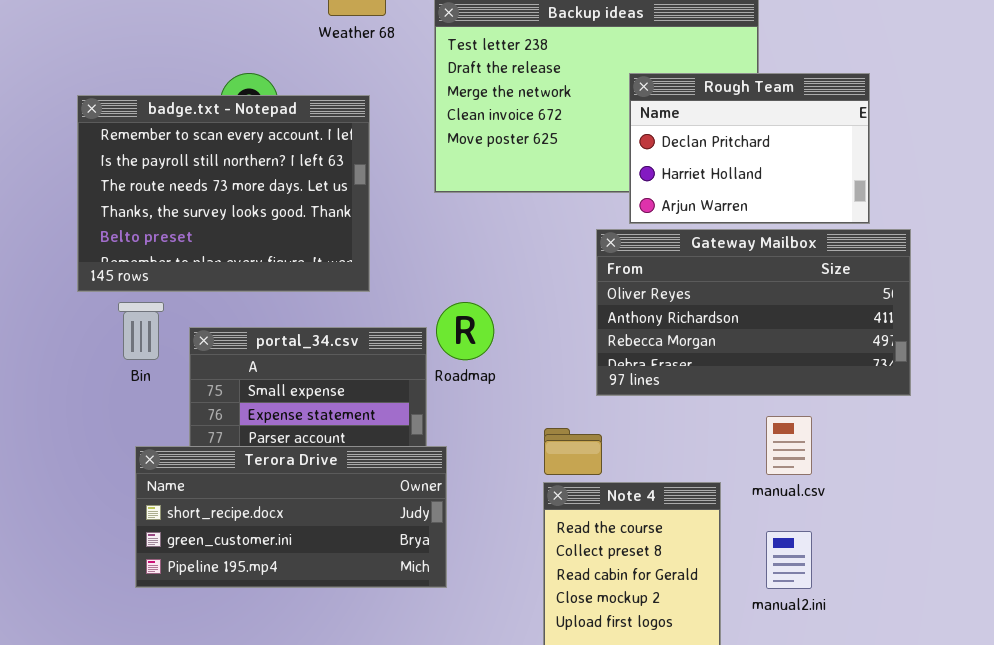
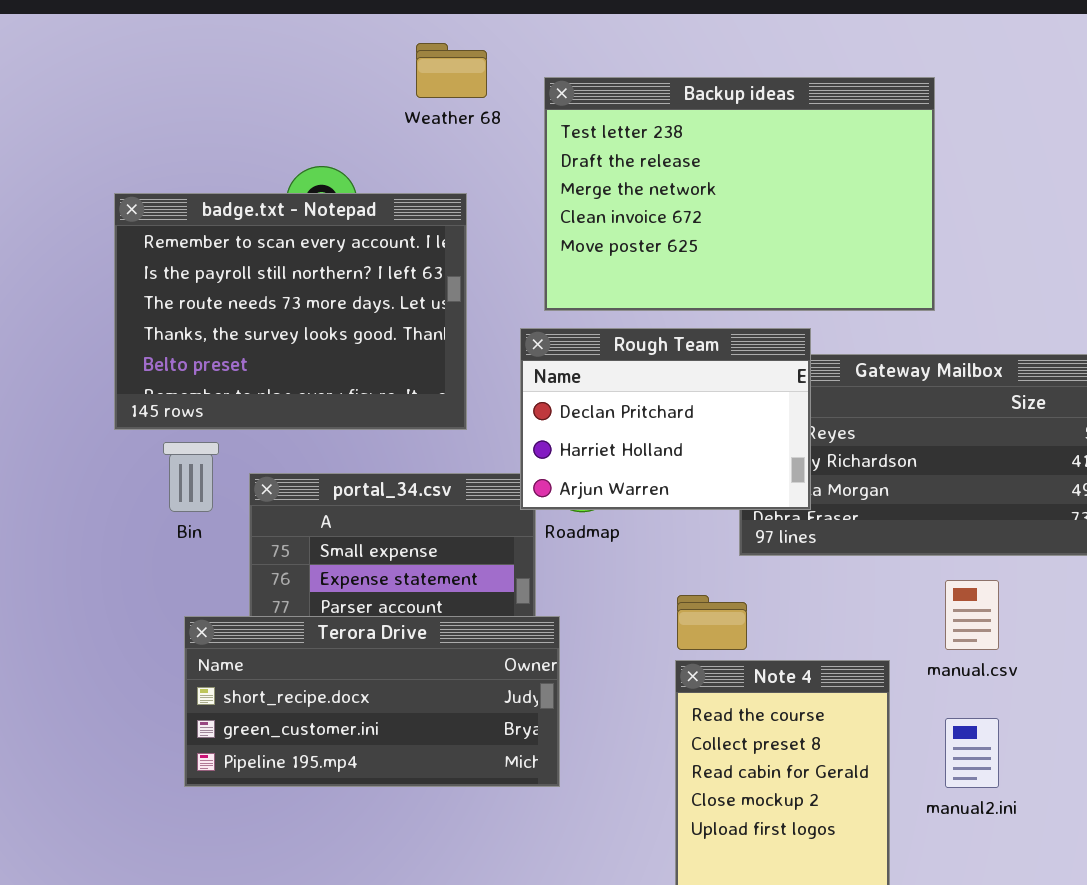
Rough Team: [629,73,870,224] -> [520,328,811,510], moved

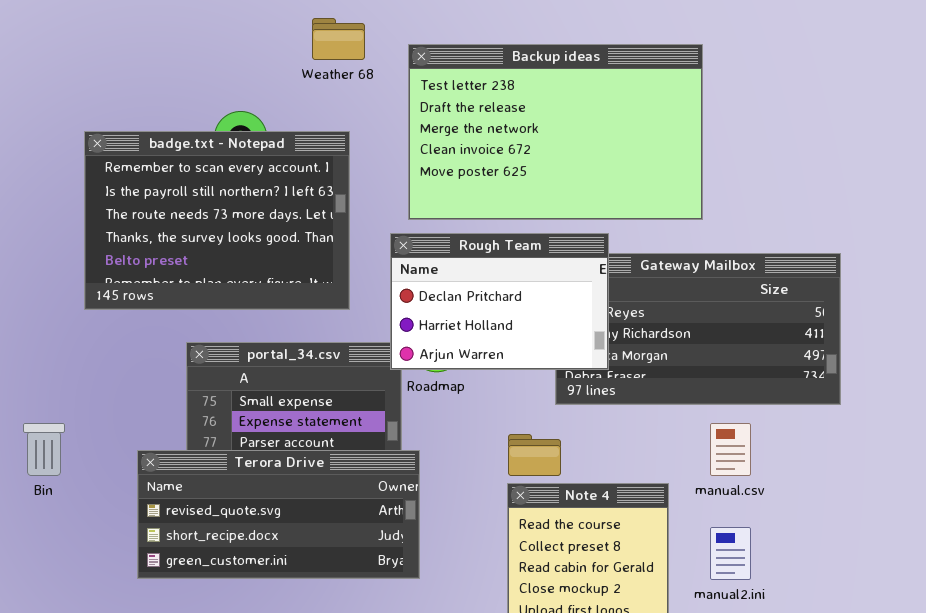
Bin: [163,442,219,512] -> [23,423,65,476], moved
Terora Drive: [184,616,560,787] -> [137,450,420,579], scrolled up 1 row

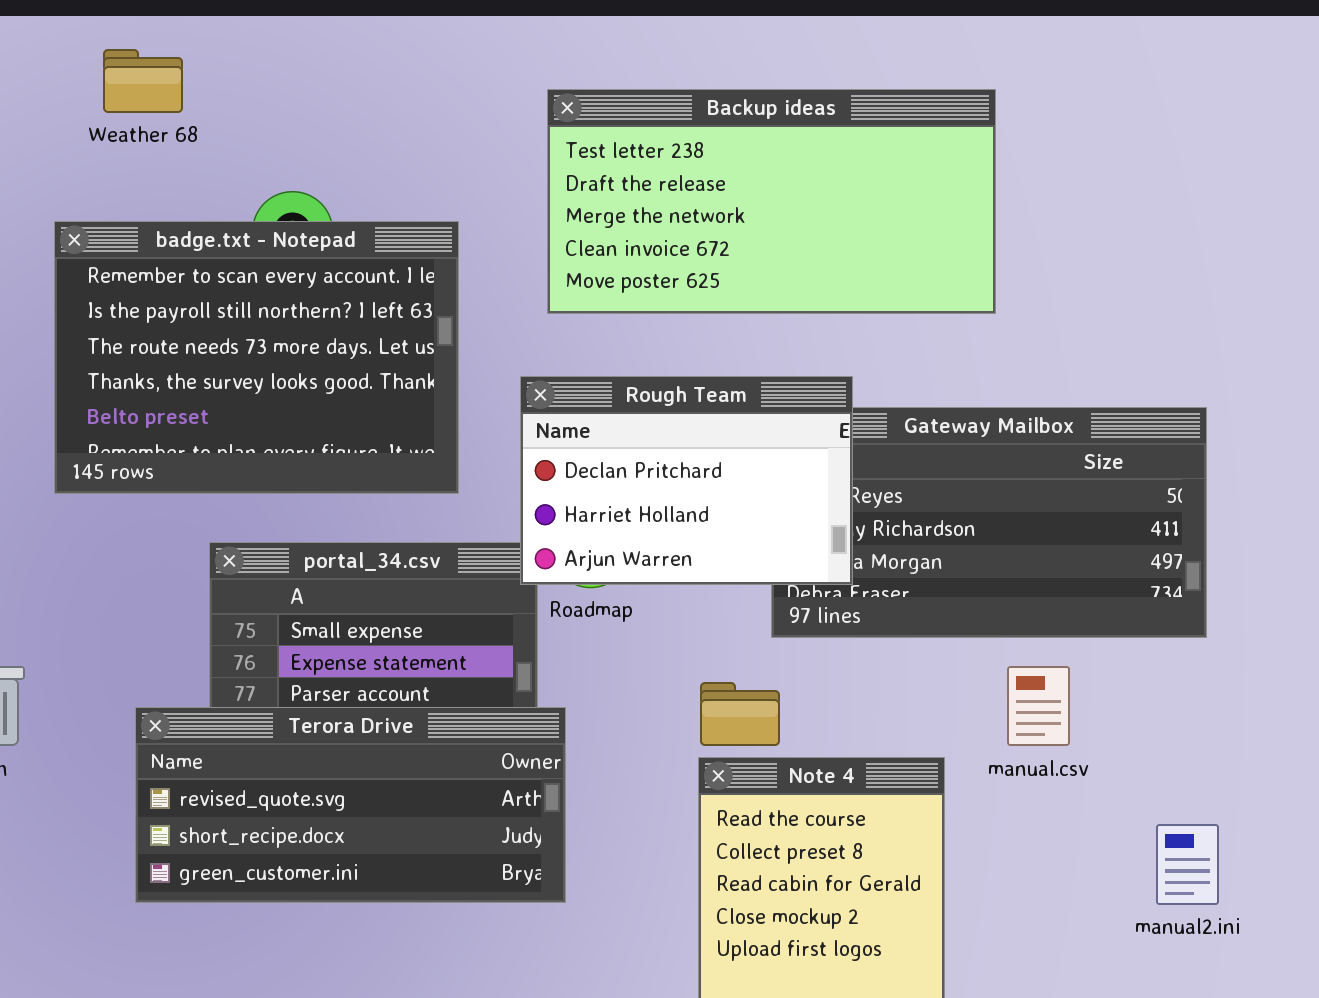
Weather 68: [312,18,365,60] -> [103,49,183,113], moved
Backup ideas: [408,44,703,220] -> [547,89,996,314], resized
manual2.ini: [710,527,751,580] -> [1156,824,1219,905], moved

